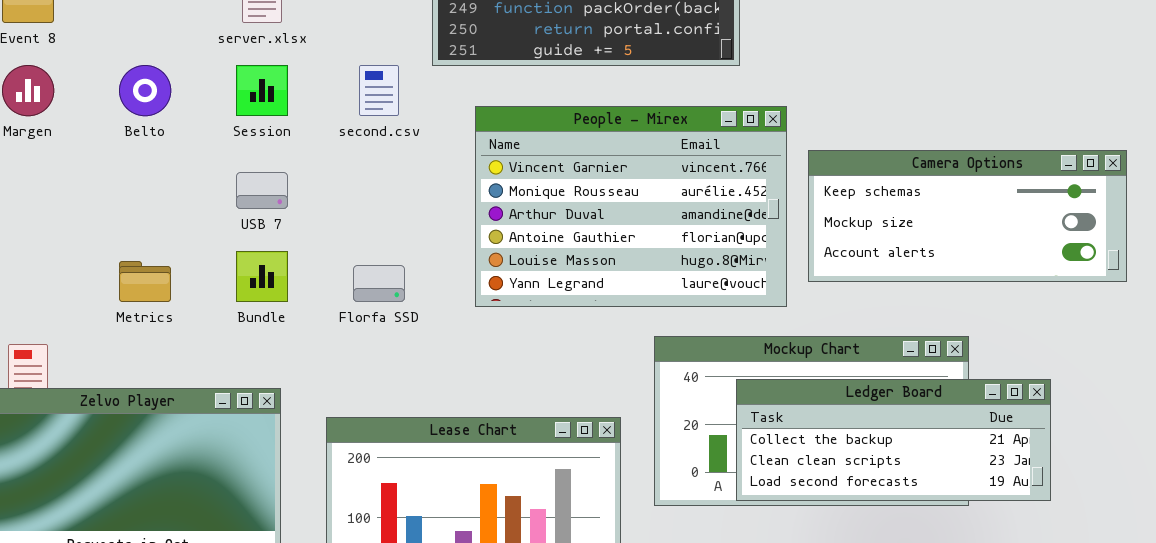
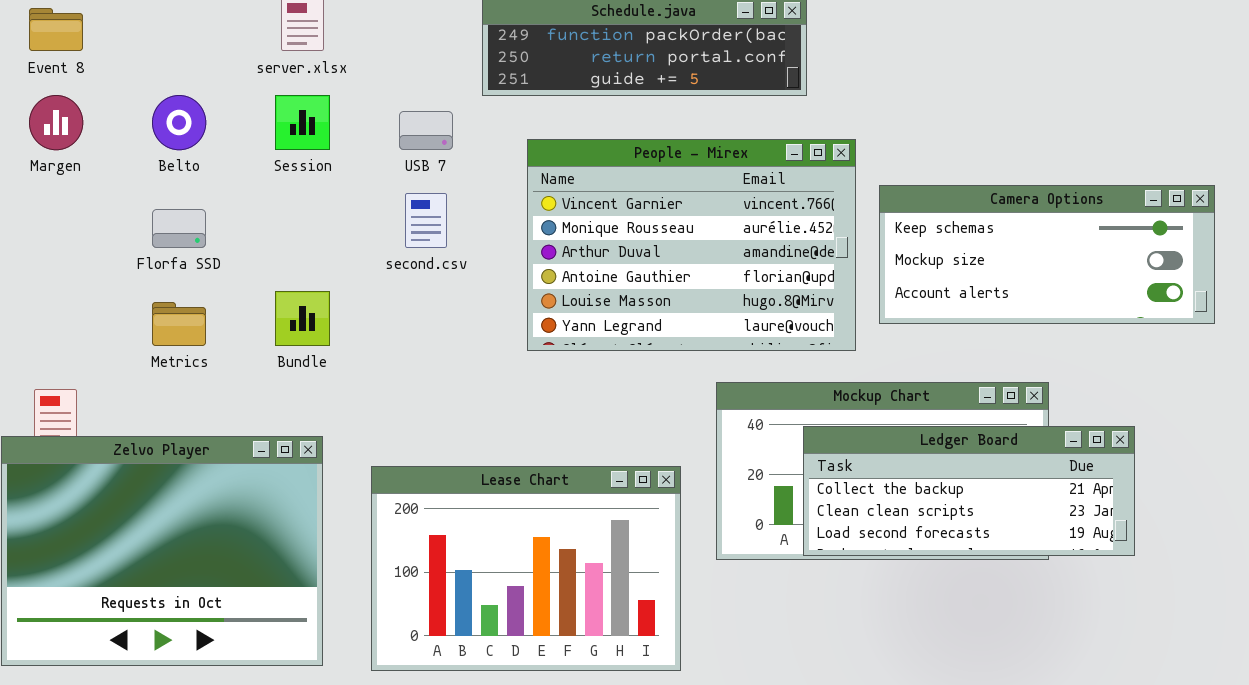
second.csv: [359,65,399,116] -> [405,193,447,248], moved
USB 7: [236,172,288,209] -> [399,111,453,150], moved
Florfa SSD: [353,265,405,302] -> [152,209,206,248], moved

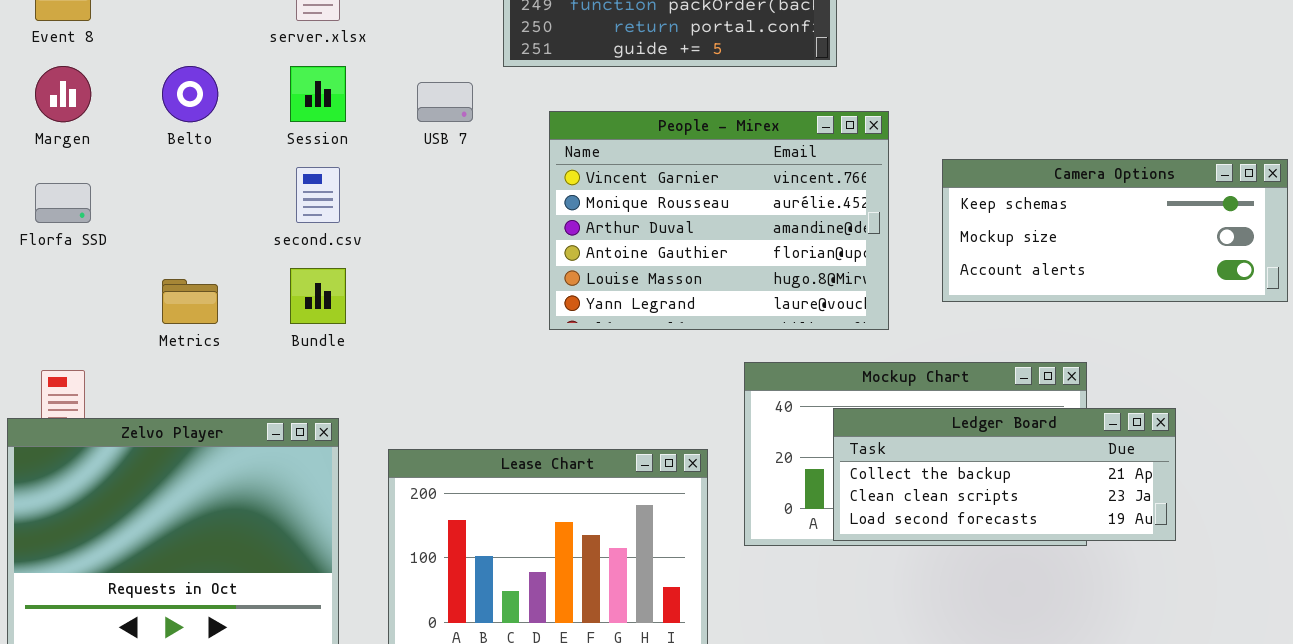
Camera Options: [879,185,1215,324] -> [942,159,1288,302], moved
second.csv: [405,193,447,248] -> [296,167,340,223], moved
Florfa SSD: [152,209,206,248] -> [35,183,91,223], moved

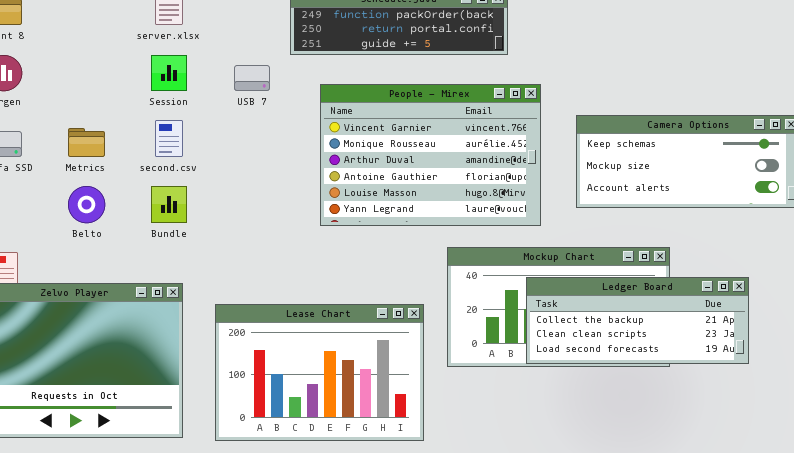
Belto: [162,66,218,122] -> [68,186,105,223], moved
Metrics: [162,279,218,324] -> [68,128,105,157], moved
Ledger Board: [833,408,1176,541] -> [526,277,749,364], moved

